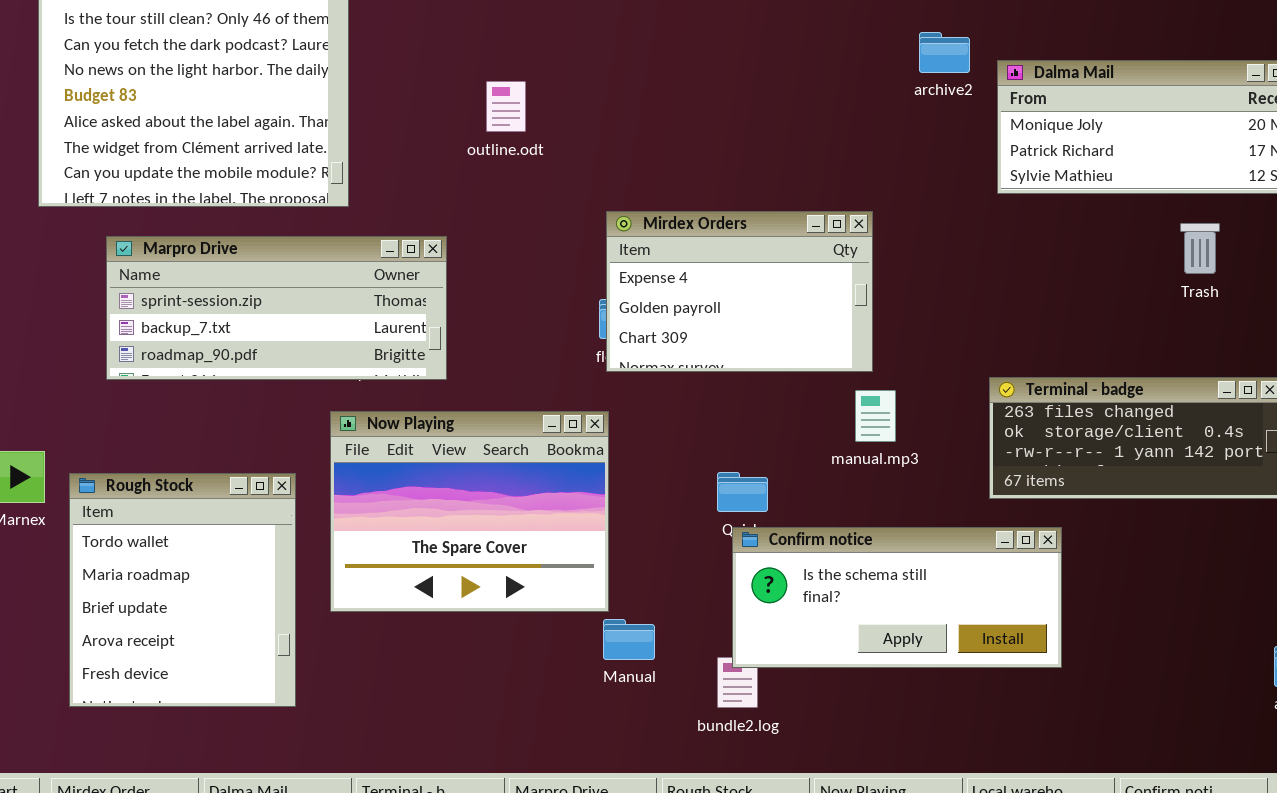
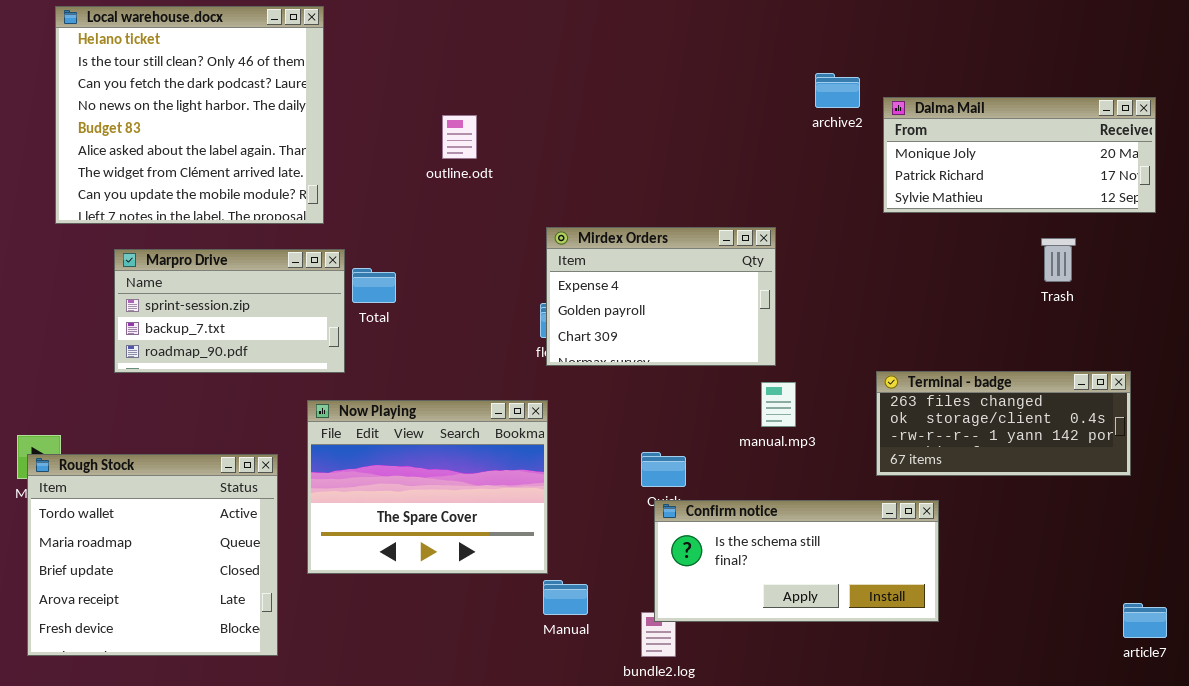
Marpro Drive: [106,236,447,380] -> [114,249,345,373], resized
Rough Stock: [69,473,296,707] -> [27,454,278,656], resized

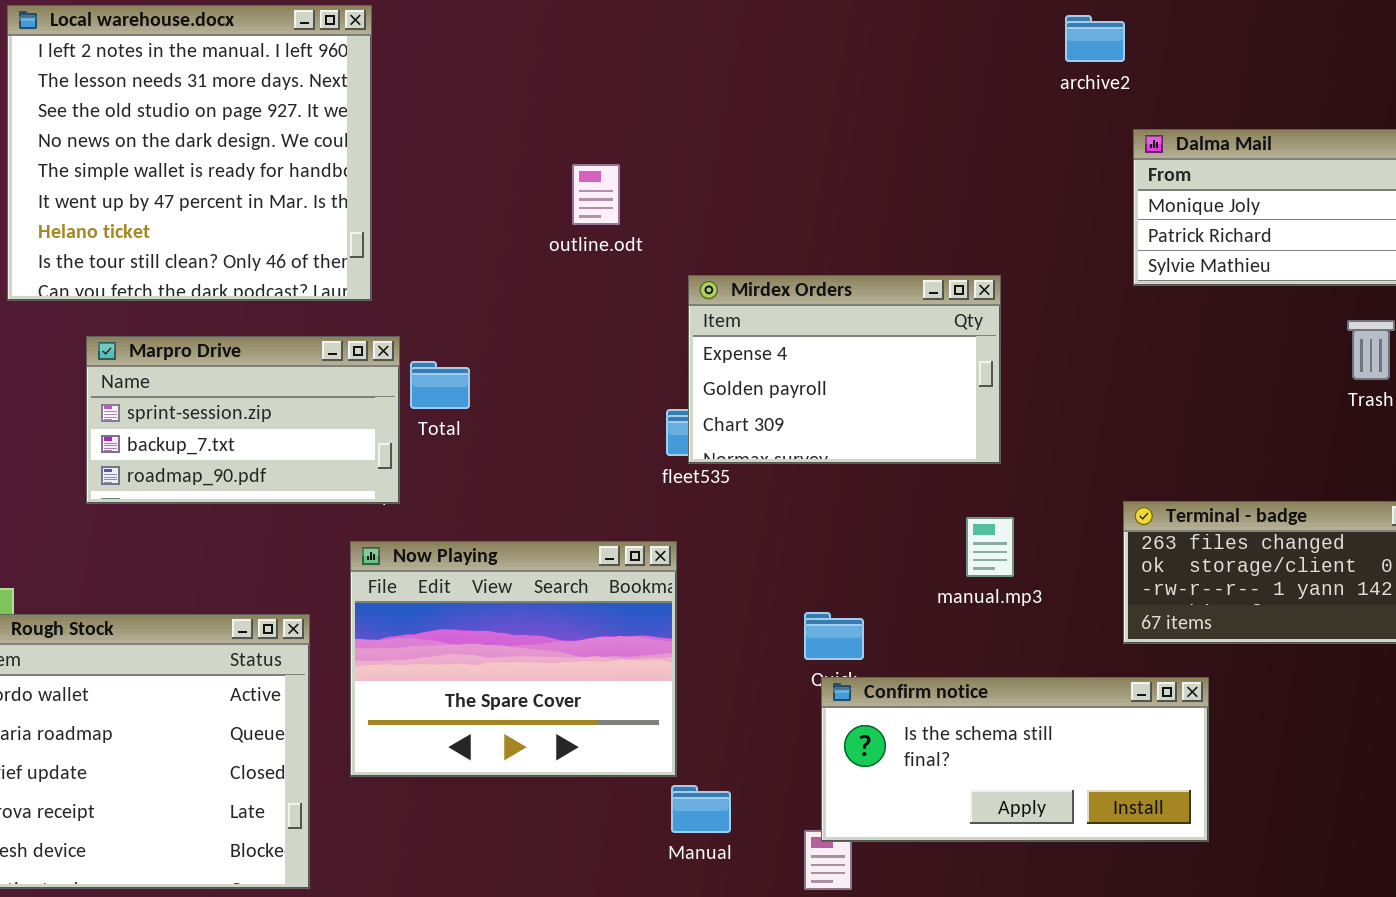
Local warehouse.docx: [55,6,324,224] -> [7,5,372,301], scrolled up 6 rows
archive2: [815,73,860,108] -> [1065,15,1125,62], moved
outline.odt: [442,115,477,159] -> [572,164,620,225], moved
Mirdex Orders: [546,227,776,366] -> [688,275,1001,464], moved

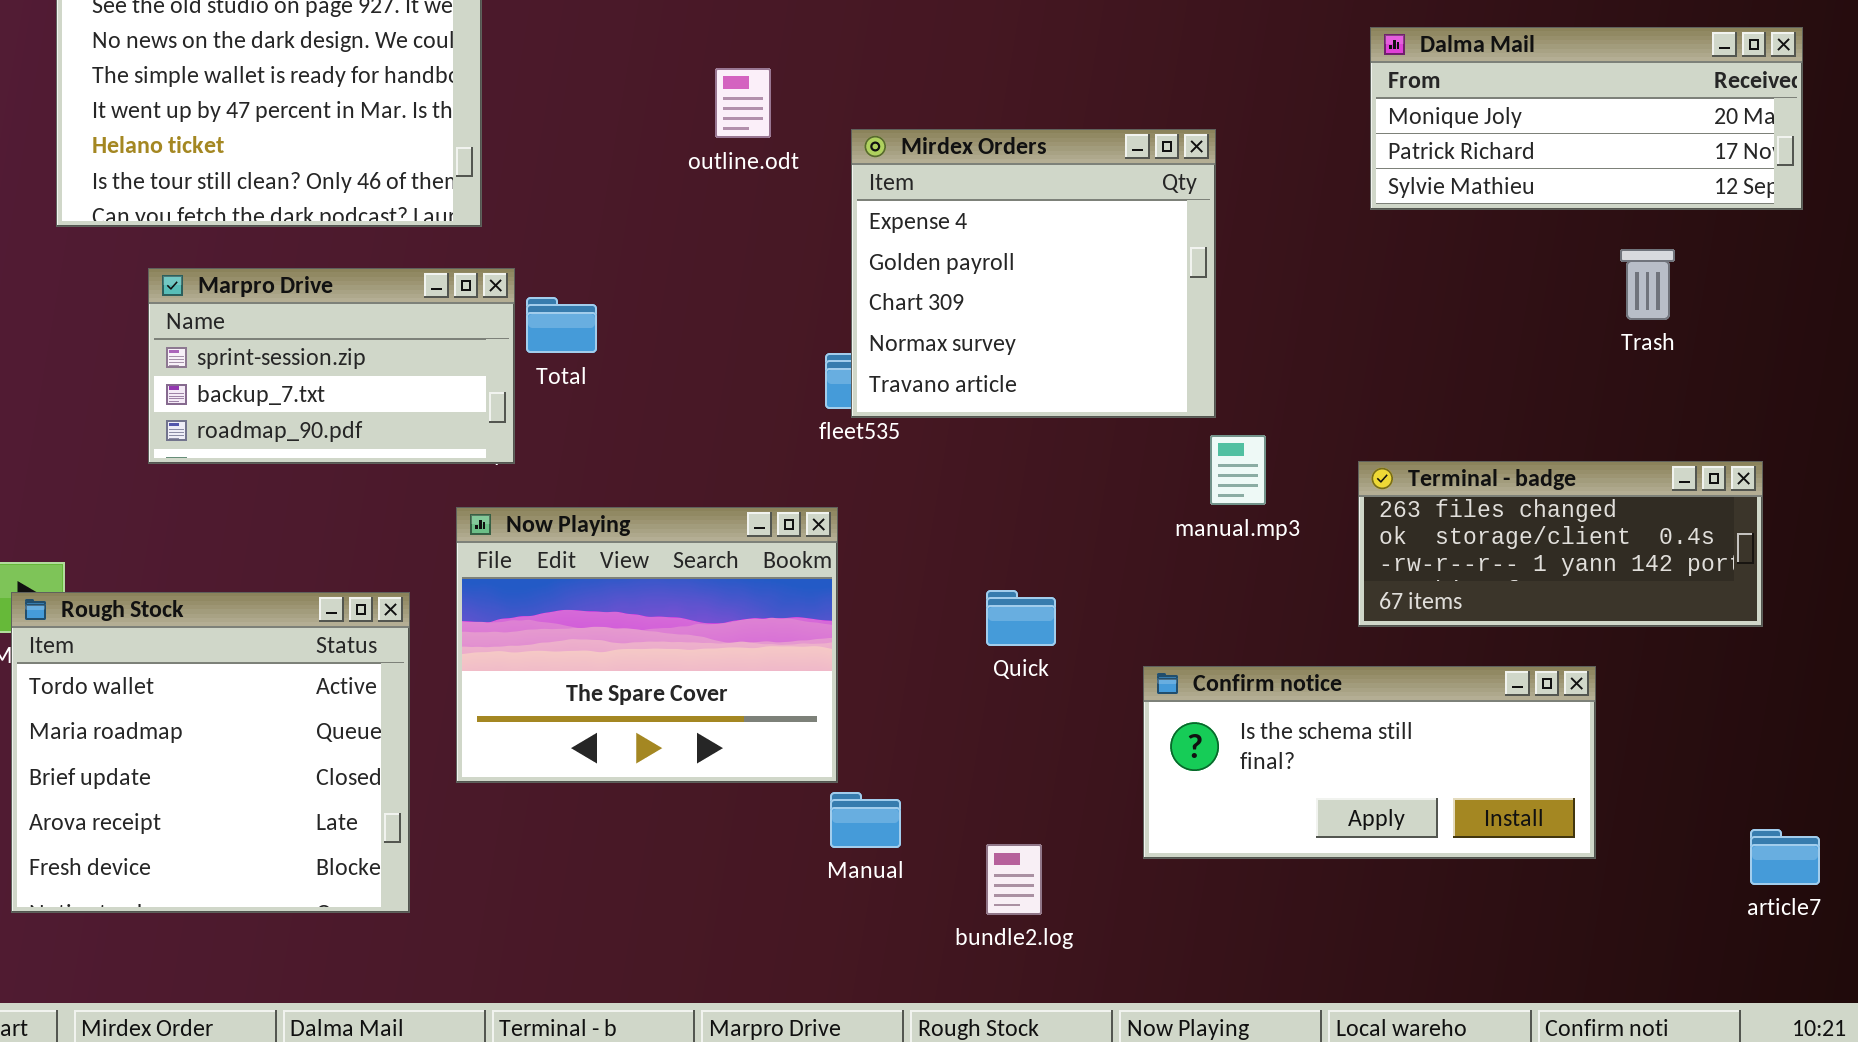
Mirdex Orders: [688,275,1001,464] -> [851,129,1216,418], resized
manual.mp3: [966,517,1014,577] -> [1210,435,1266,505], moved
Confirm notice: [821,677,1209,842] -> [1143,666,1596,859], moved

